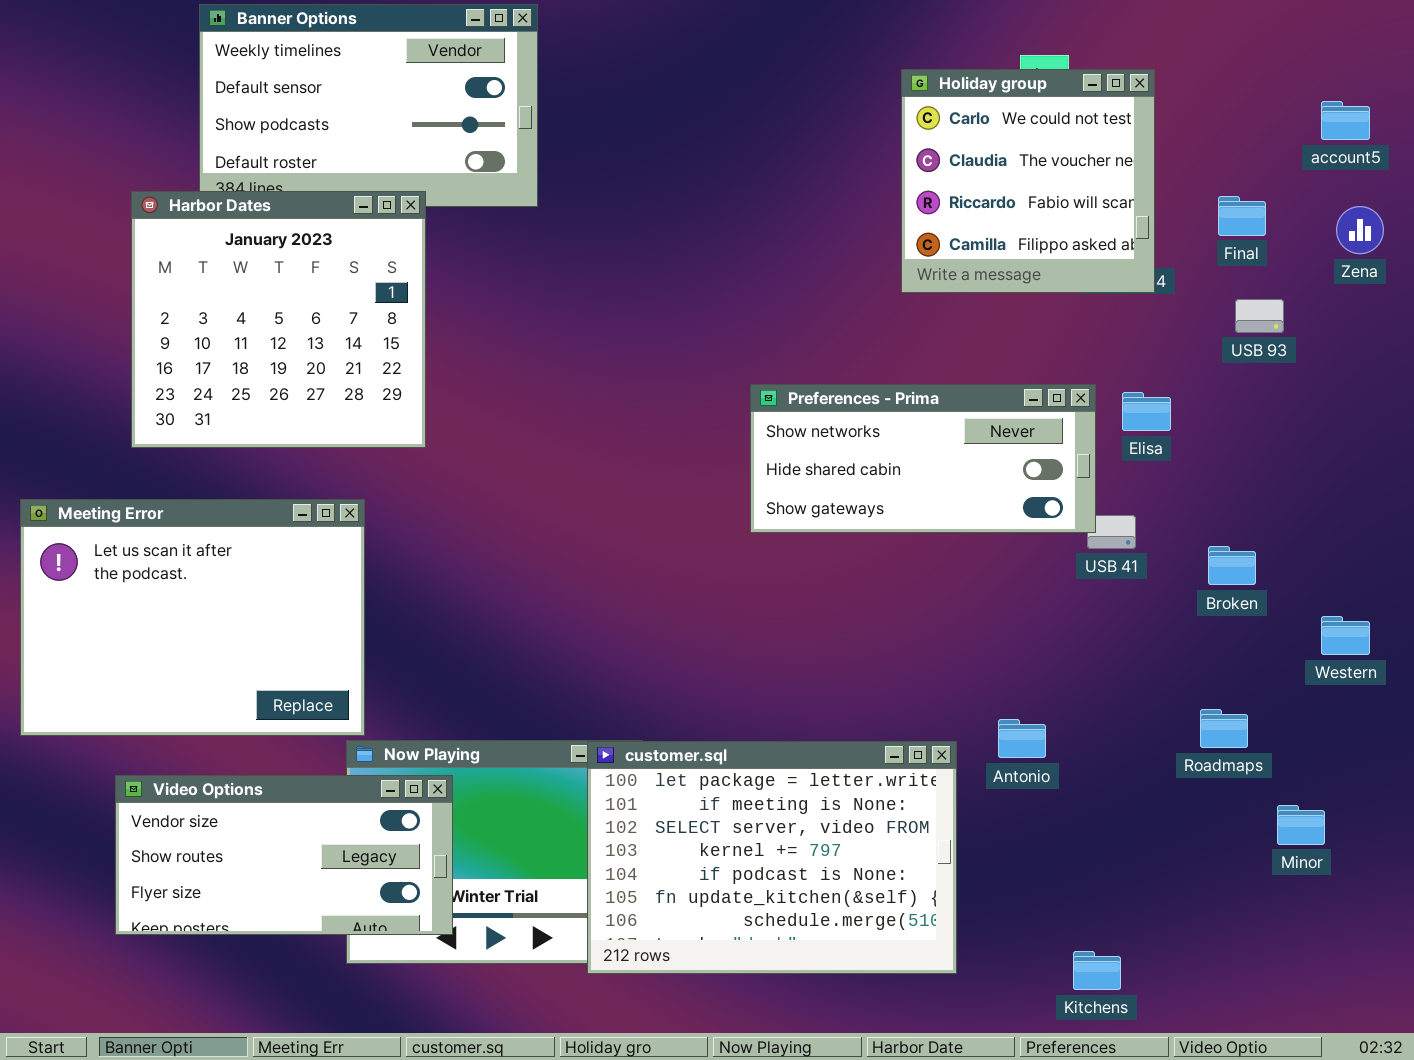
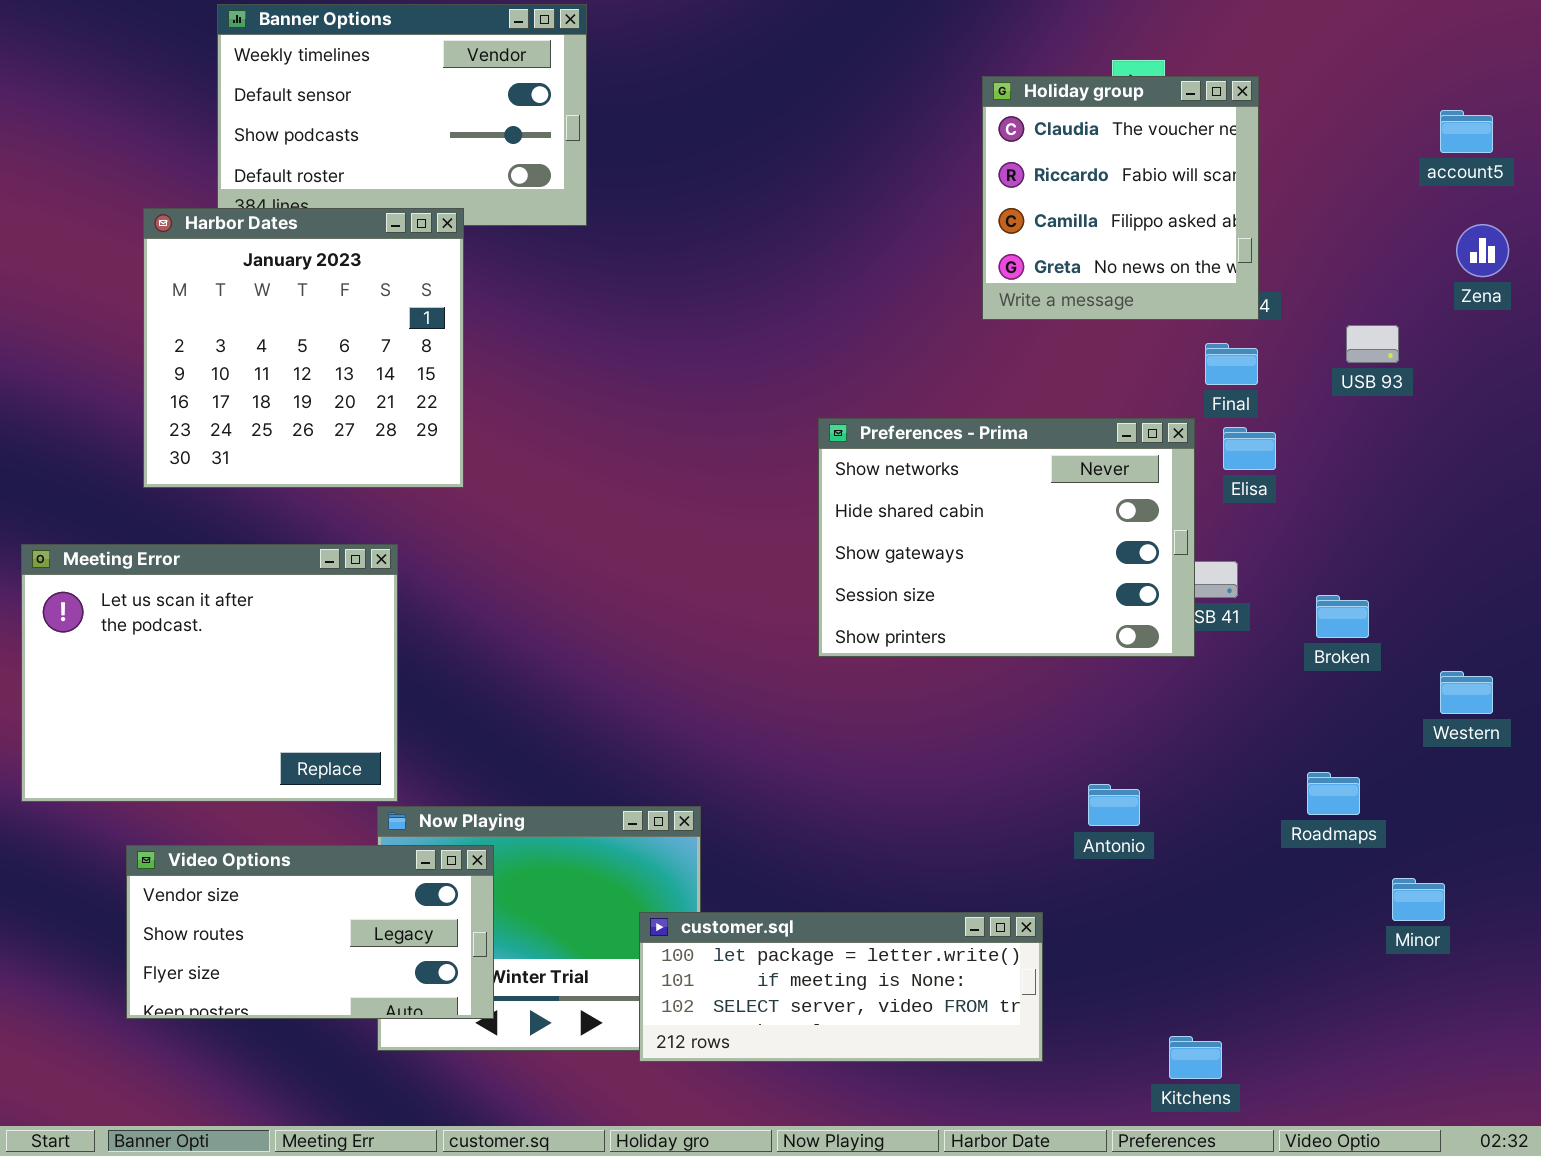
Holiday group: [901,69,1155,293] -> [982,76,1259,320], scrolled down 1 row
Final: [1218,196,1266,236] -> [1205,343,1258,385], moved
Preferences - Prima: [750,384,1096,533] -> [818,418,1195,657], resized
customer.sql: [587,741,957,974] -> [639,912,1043,1062], resized

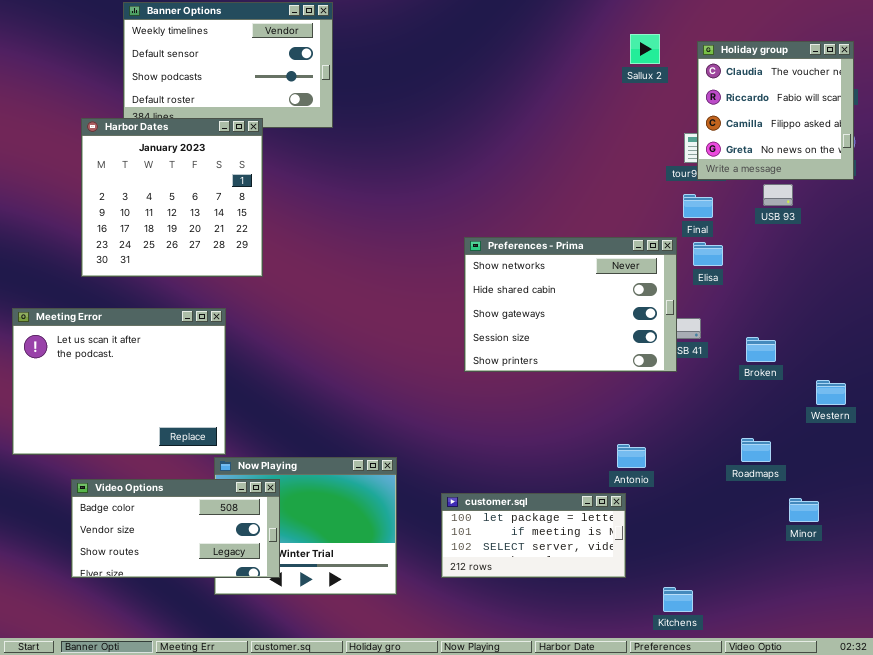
Holiday group: [982,76,1259,320] -> [697,41,854,180], moved
Video Options: [126,845,494,1019] -> [71,479,280,578], scrolled up 1 row
customer.sql: [639,912,1043,1062] -> [441,493,626,578], moved, resized

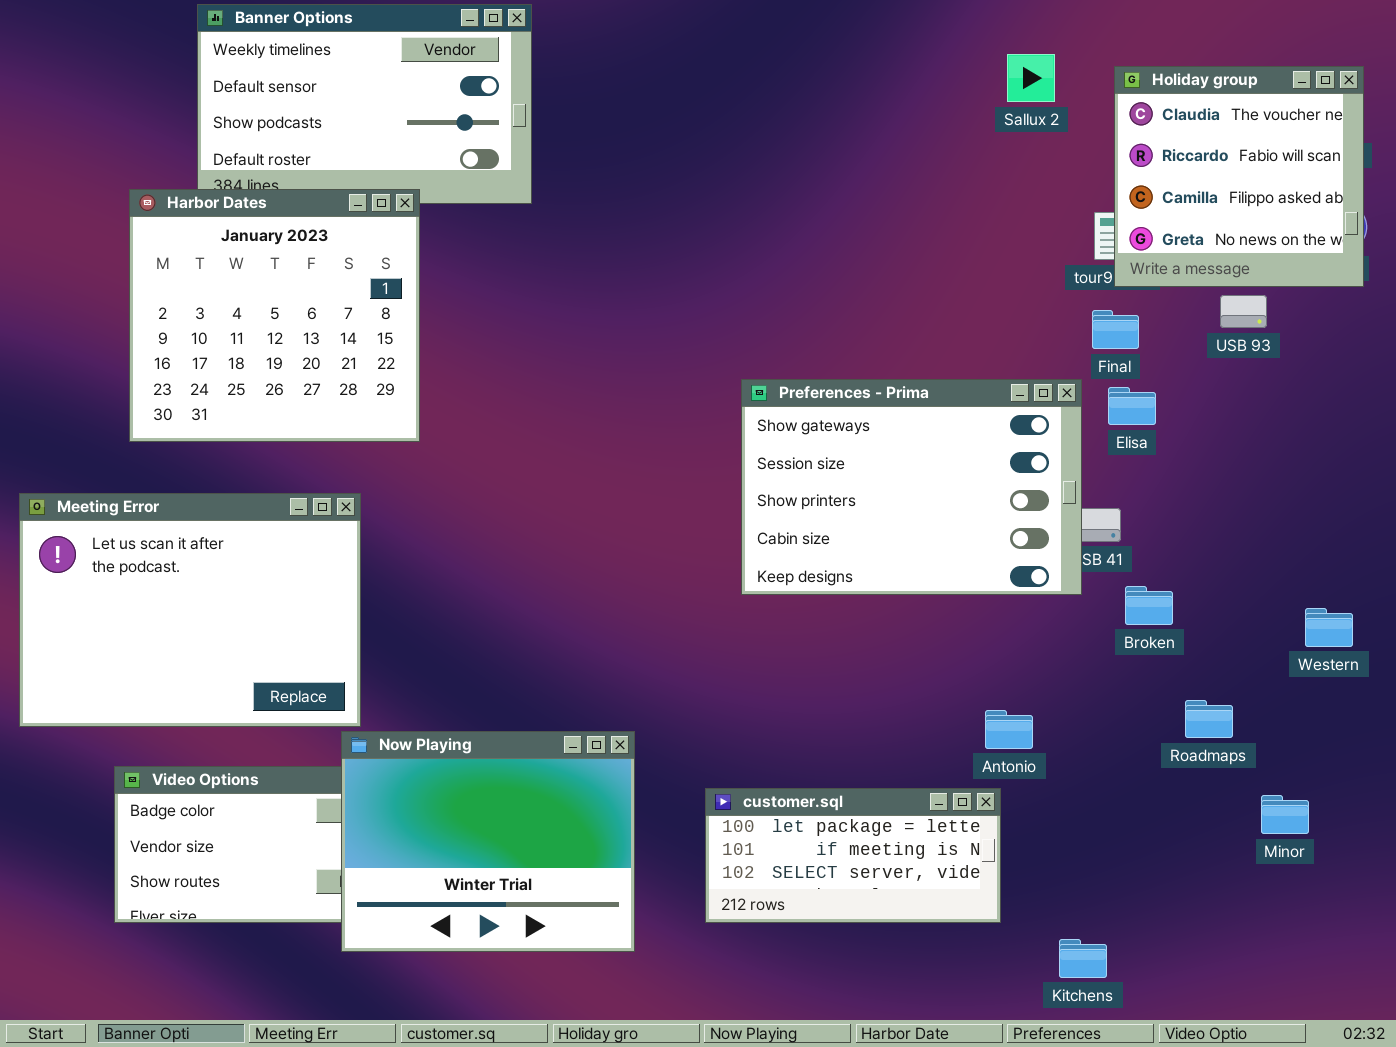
Preferences - Prima: [464,237,677,372] -> [741,379,1082,595], scrolled down 2 rows
Broken: [746,337,776,362] -> [1125,586,1173,625], moved
Now Playing: [214,457,397,595] -> [341,731,635,952], raised

